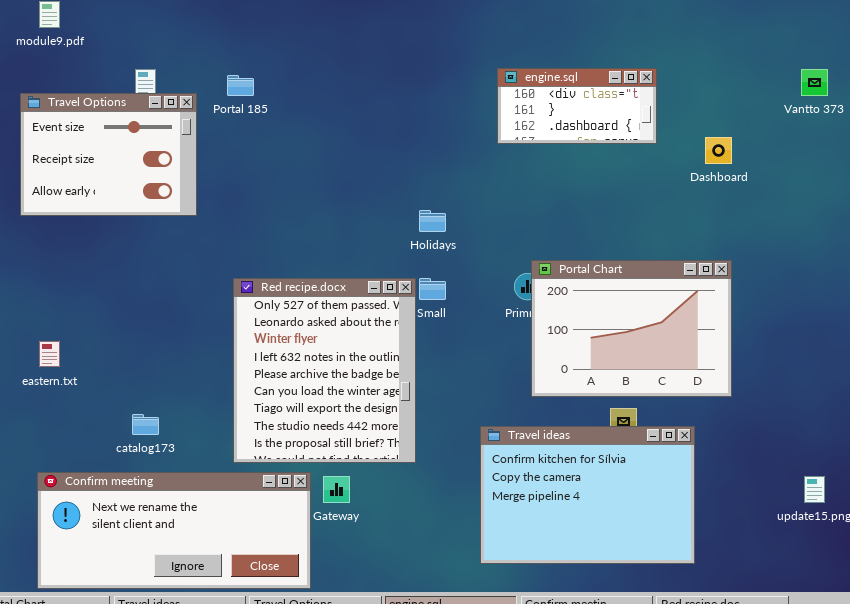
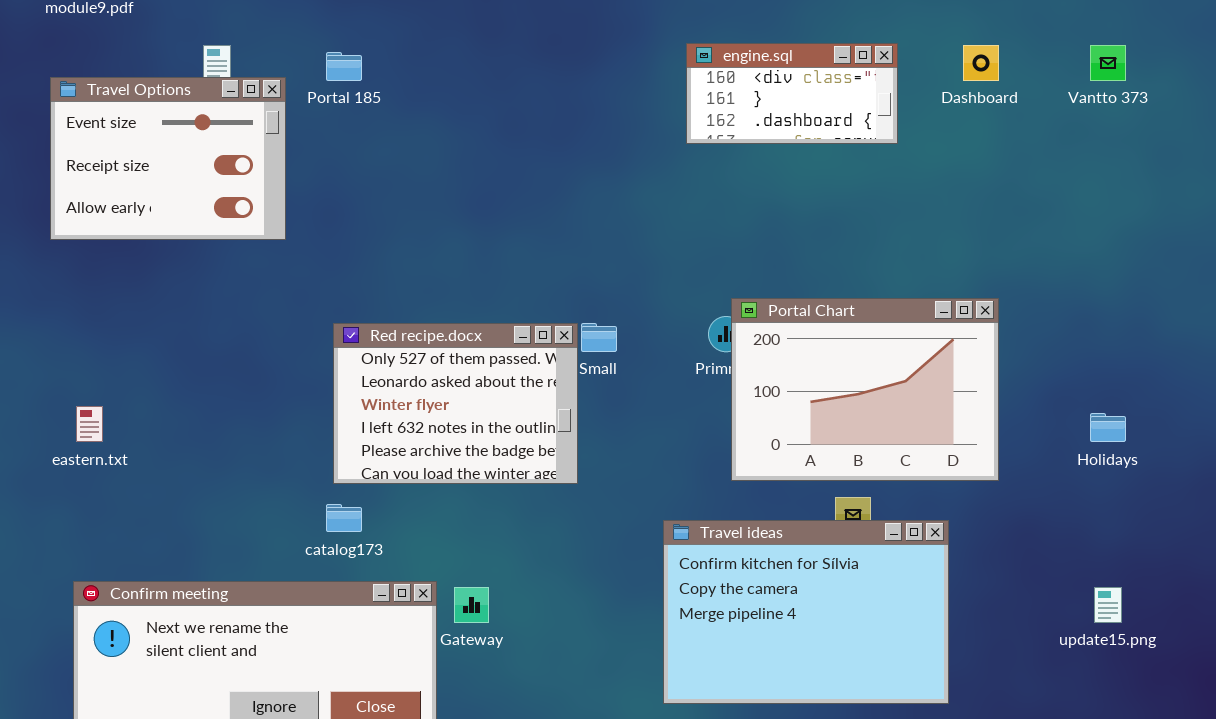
Dashboard: [705,137,732,164] -> [963,45,999,81], moved
Holidays: [419,210,446,232] -> [1090,413,1126,442], moved
Red recipe.docx: [233,278,416,463] -> [333,323,578,484], resized
catalog173: [132,414,159,435] -> [326,504,362,532], moved

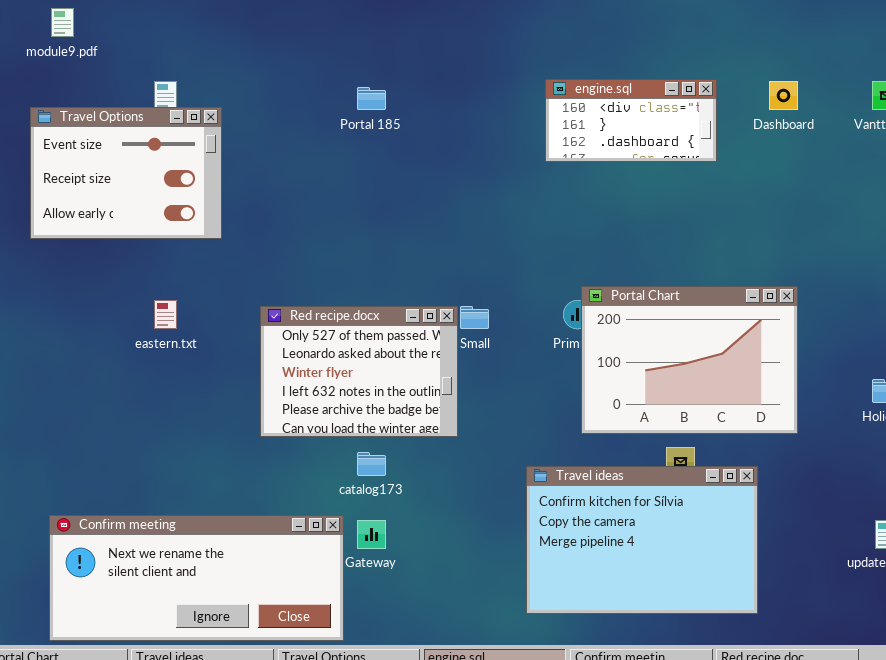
Portal 185: [326,52,362,81] -> [357,87,386,110], moved
eastern.txt: [76,406,103,442] -> [154,300,177,329], moved
catalog173: [326,504,362,532] -> [357,452,386,476], moved

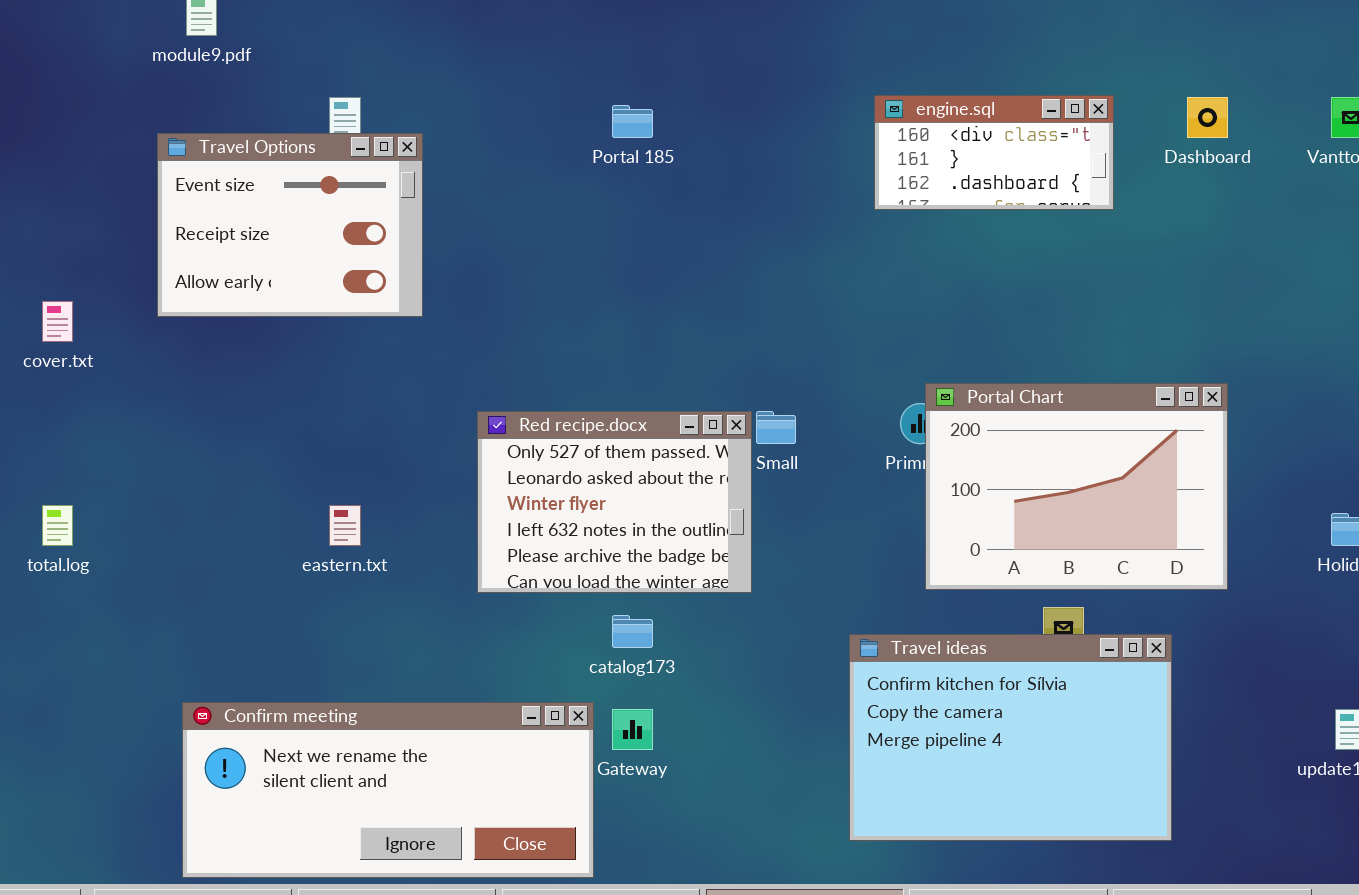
eastern.txt: [154,300,177,329] -> [329,505,361,546], moved

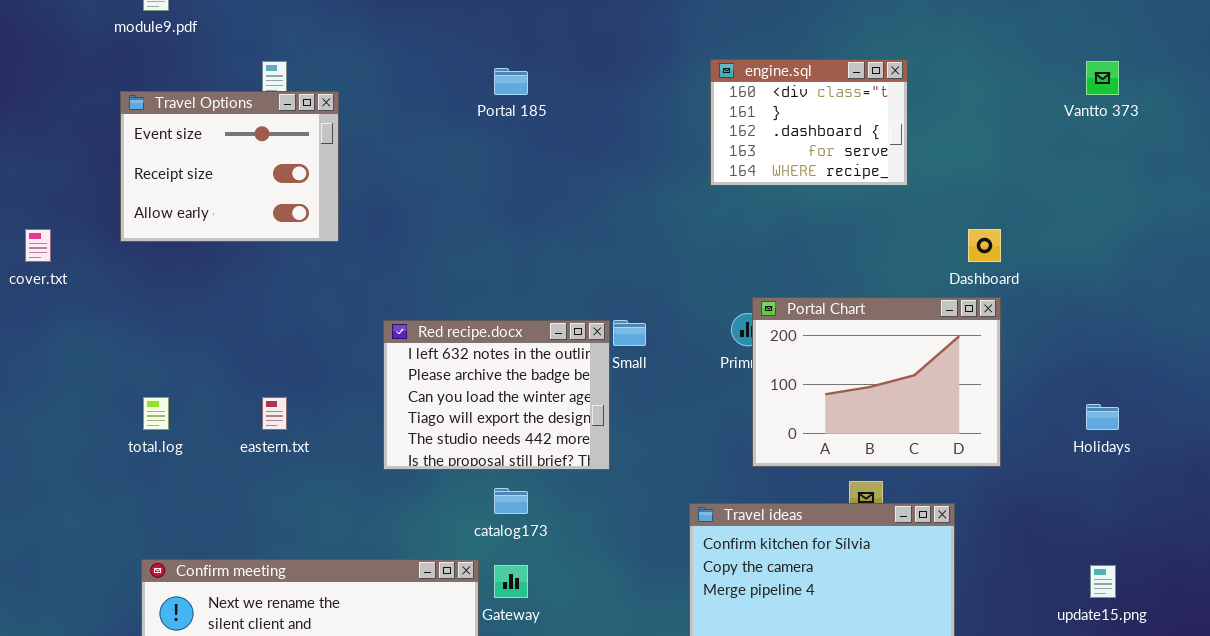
engine.sql: [874,95,1114,210] -> [710,59,908,186], resized
Dashboard: [1187,97,1228,138] -> [968,229,1001,262], moved
Red recipe.docx: [477,411,752,593] -> [383,320,610,470], scrolled down 3 rows
total.log: [42,505,73,546] -> [143,397,169,430], moved

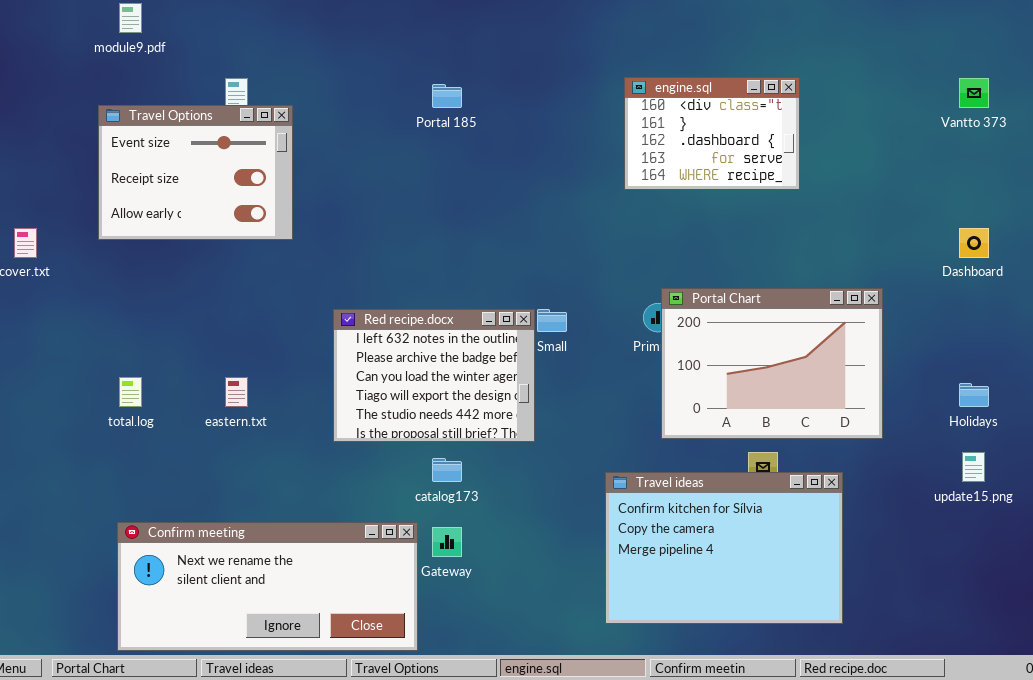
Dashboard: [968,229,1001,262] -> [959,228,989,258], moved
update15.png: [1090,565,1116,598] -> [962,452,985,482], moved

